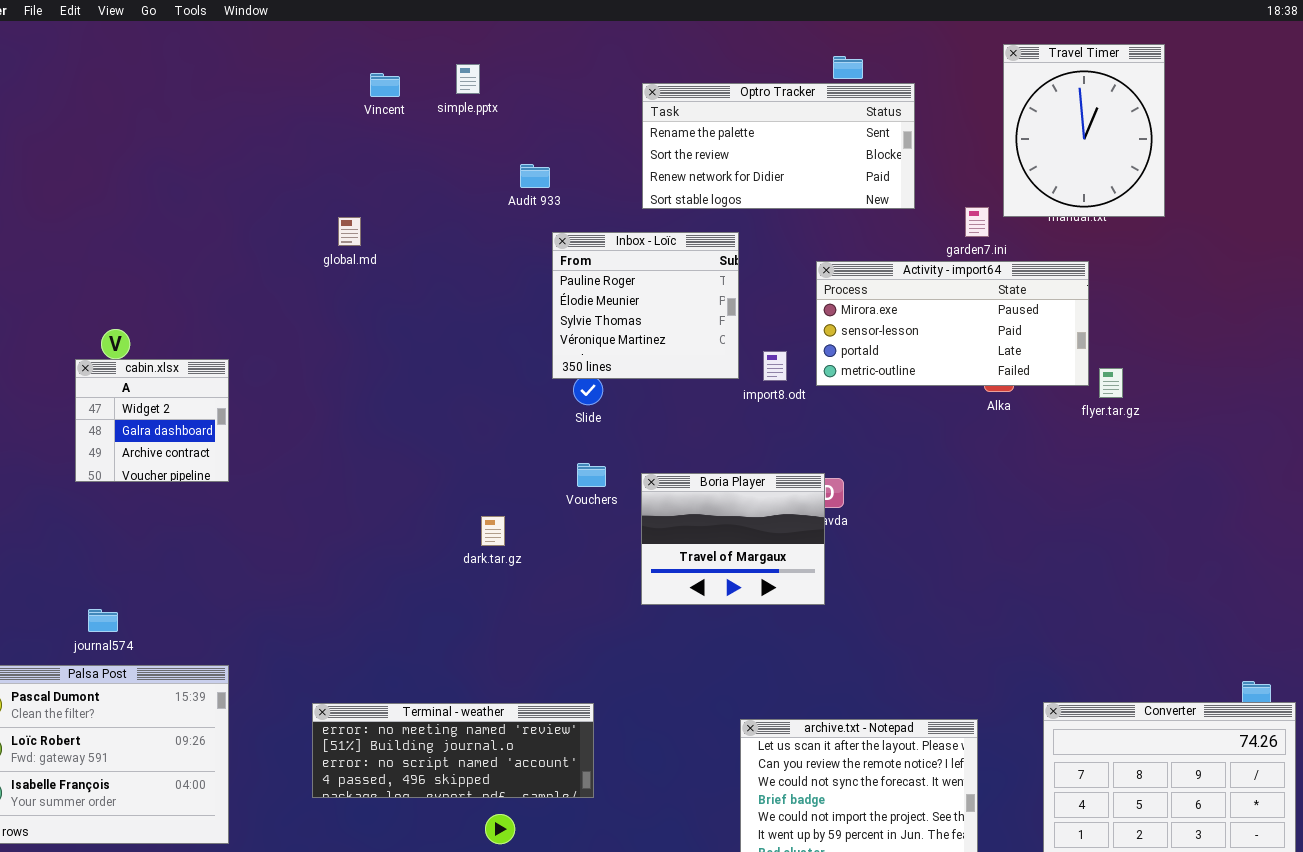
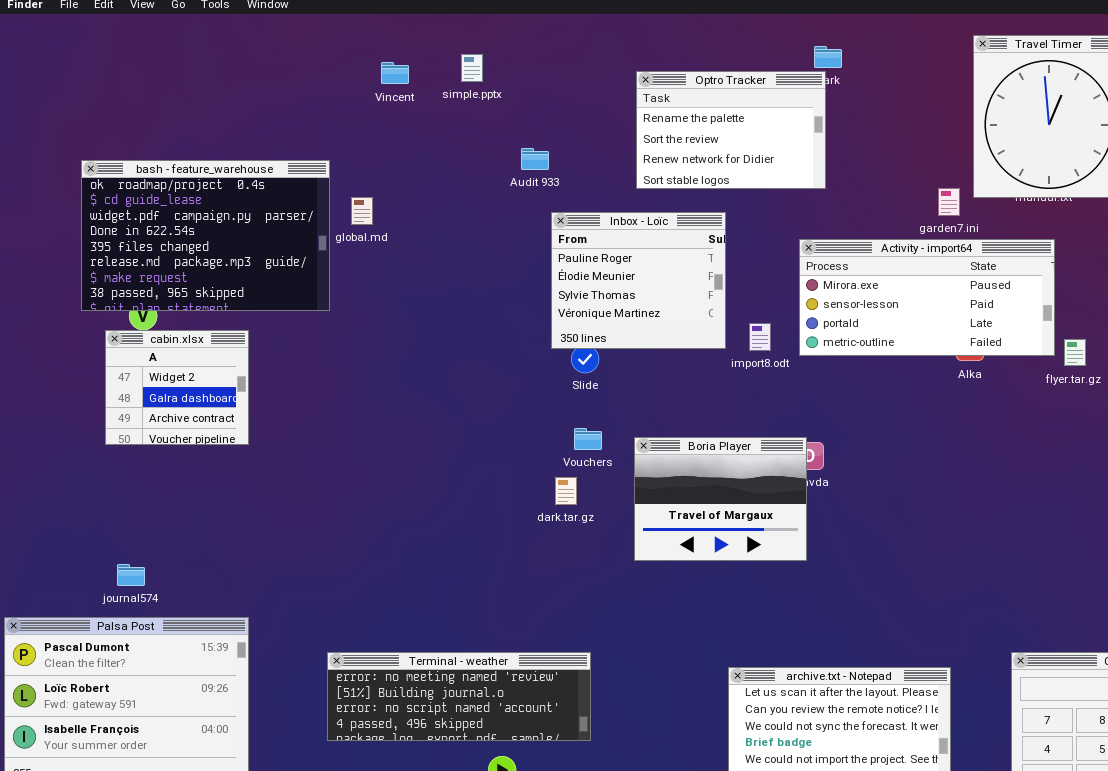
Optro Tracker: [642,83,915,209] -> [636,71,826,189], resized
bash - feature_warehouse: none -> [81,160,330,311], opened
dark.tar.gz: [481,516,505,546] -> [555,477,577,505], moved

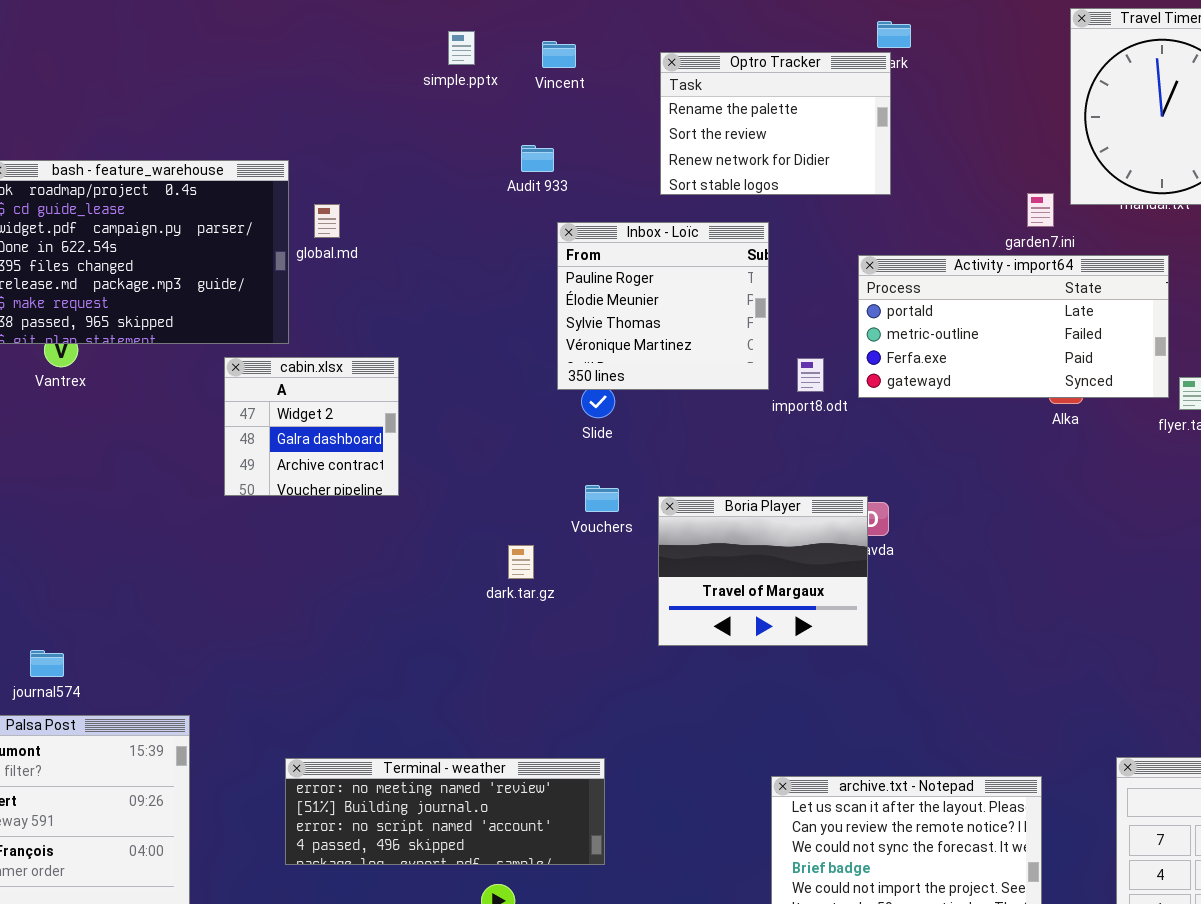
Vincent: [381,62,409,84] -> [542,41,576,68], moved
Activity - import64: [799,239,1055,356] -> [858,255,1169,398], scrolled down 2 rows
cabin.xlsx: [105,330,249,445] -> [224,357,399,496], moved
dark.tar.gz: [555,477,577,505] -> [508,545,534,579], moved

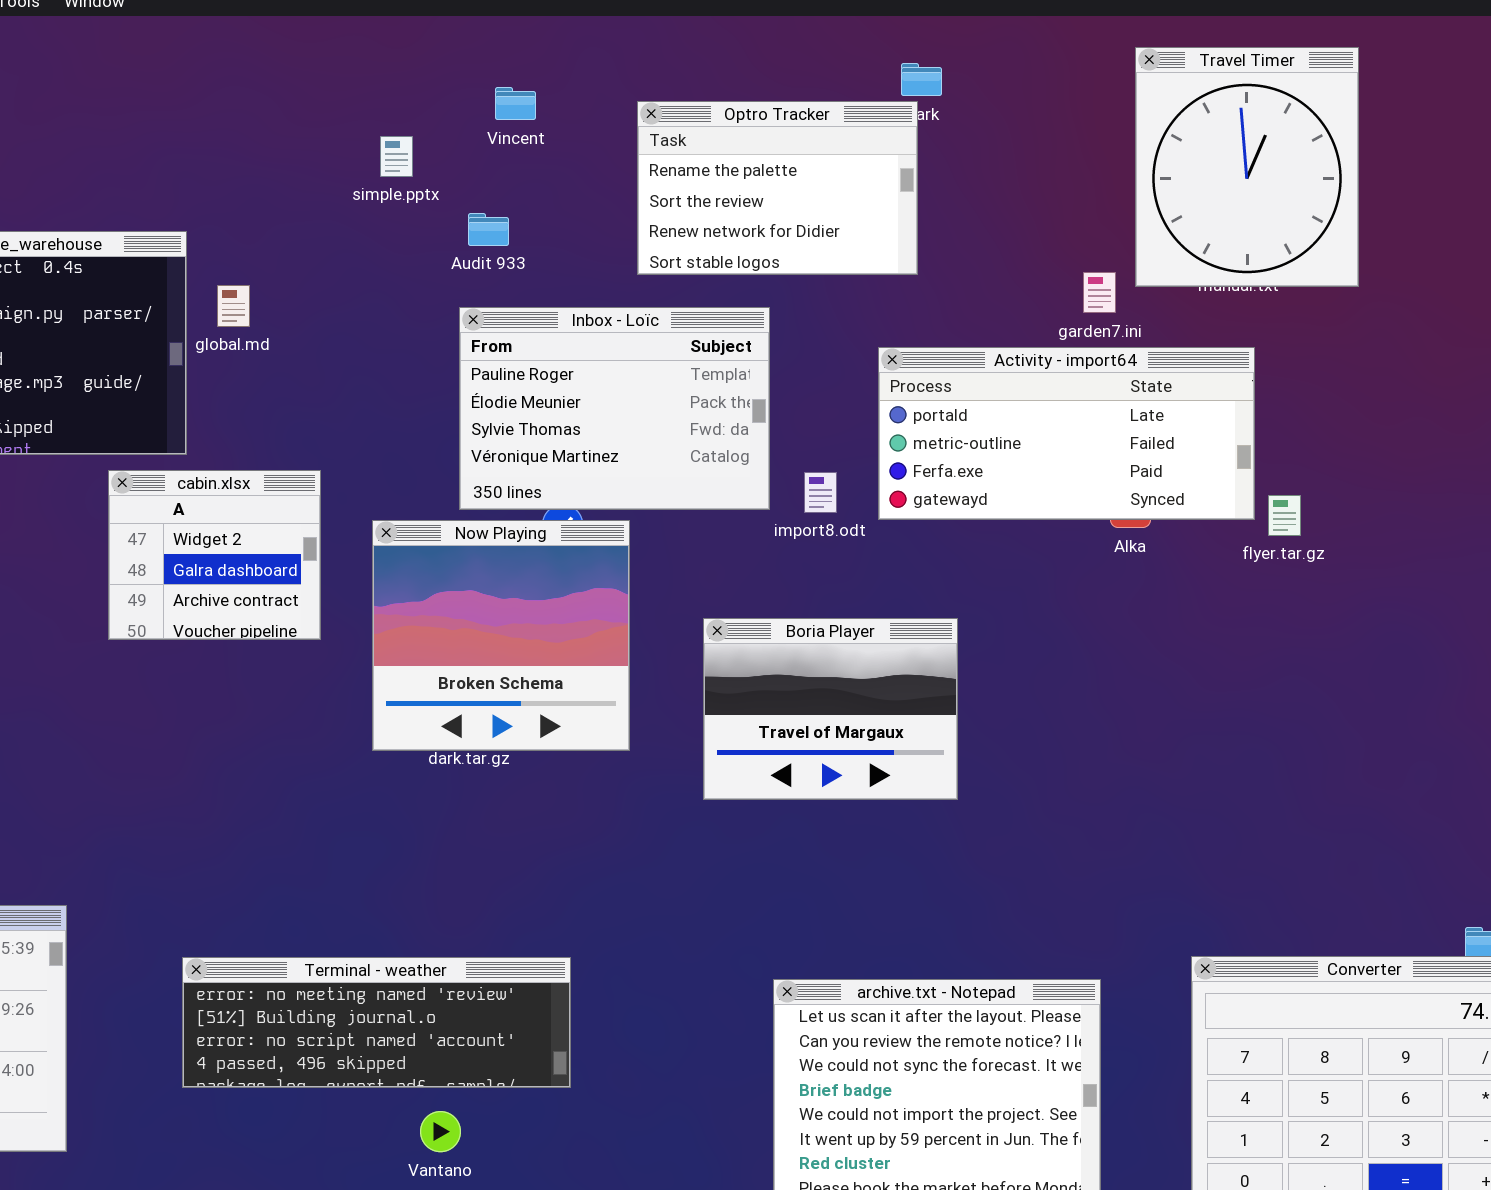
simple.pptx: [448,31,475,65] -> [380,136,413,177], moved
Inbox - Loïc: [557,222,769,390] -> [459,307,770,510], resized
Now Playing: none -> [372,520,630,751], opened
Boria Player: [658,496,868,646] -> [703,618,958,800], moved

